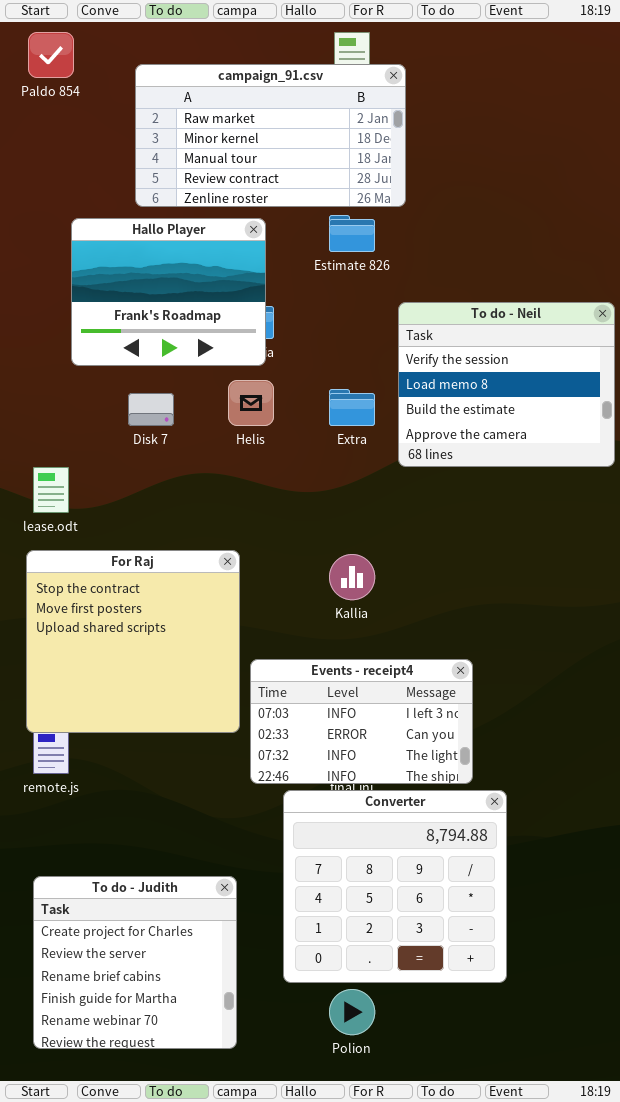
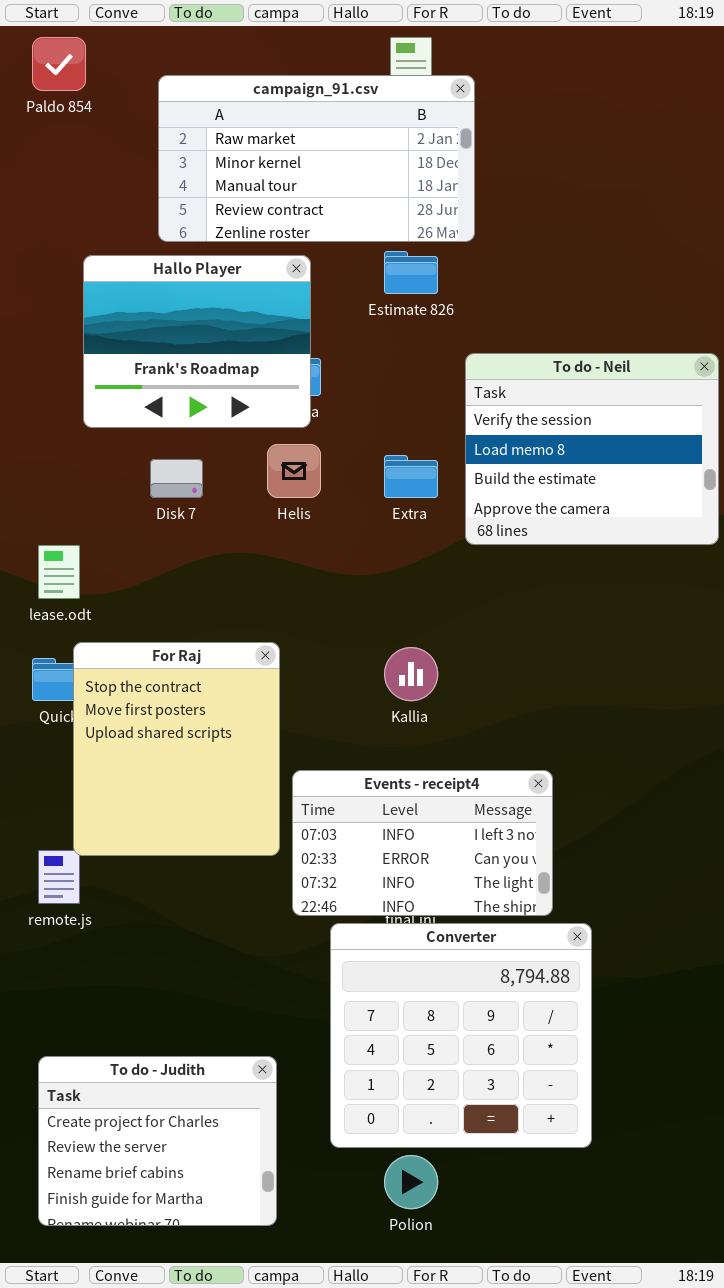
For Raj: [26,550,240,733] -> [73,642,280,856], resized
To do - Judith: [33,876,237,1049] -> [38,1056,277,1226], resized

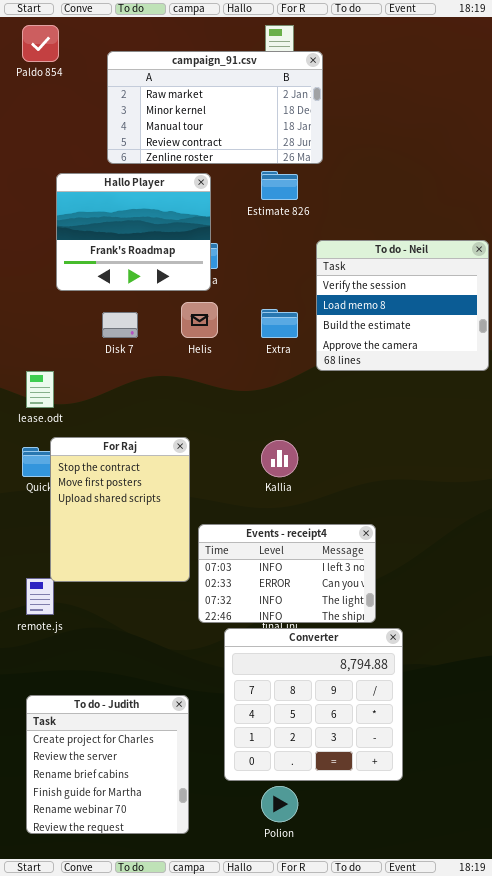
To do - Judith: [38,1056,277,1226] -> [26,695,189,834], resized

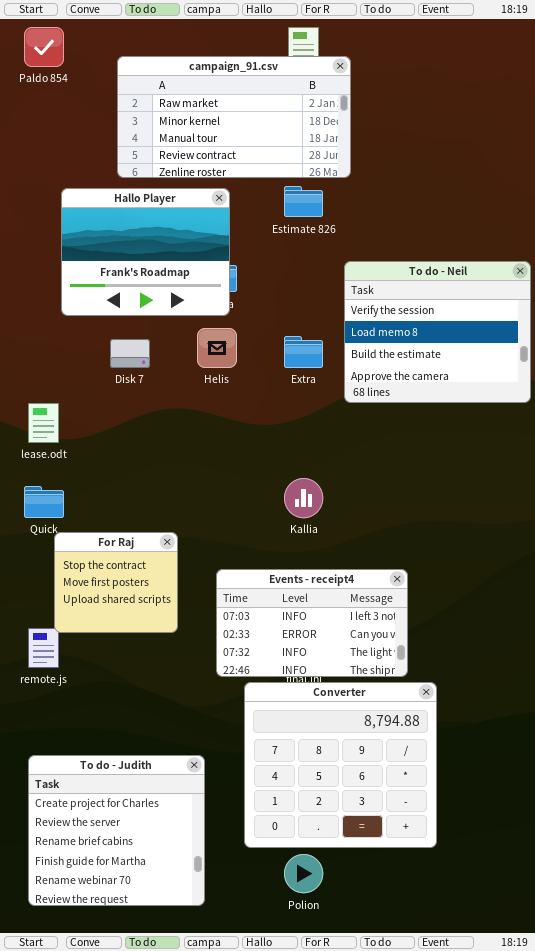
For Raj: [50,437,190,582] -> [54,532,178,633], resized

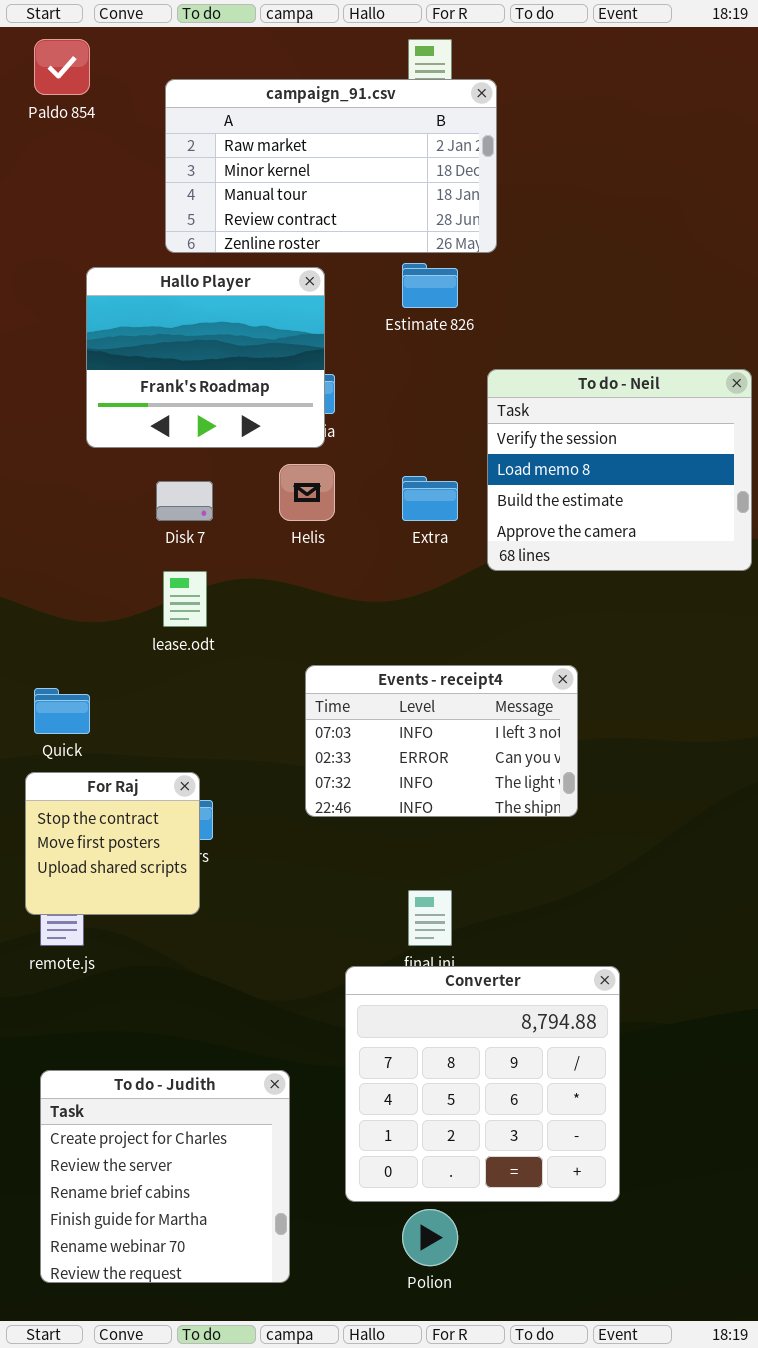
lease.odt: [28,403,59,443] -> [163,571,207,627], moved
For Raj: [54,532,178,633] -> [25,772,200,915], moved
Events - receipt4: [216,569,408,677] -> [305,665,578,817], moved

